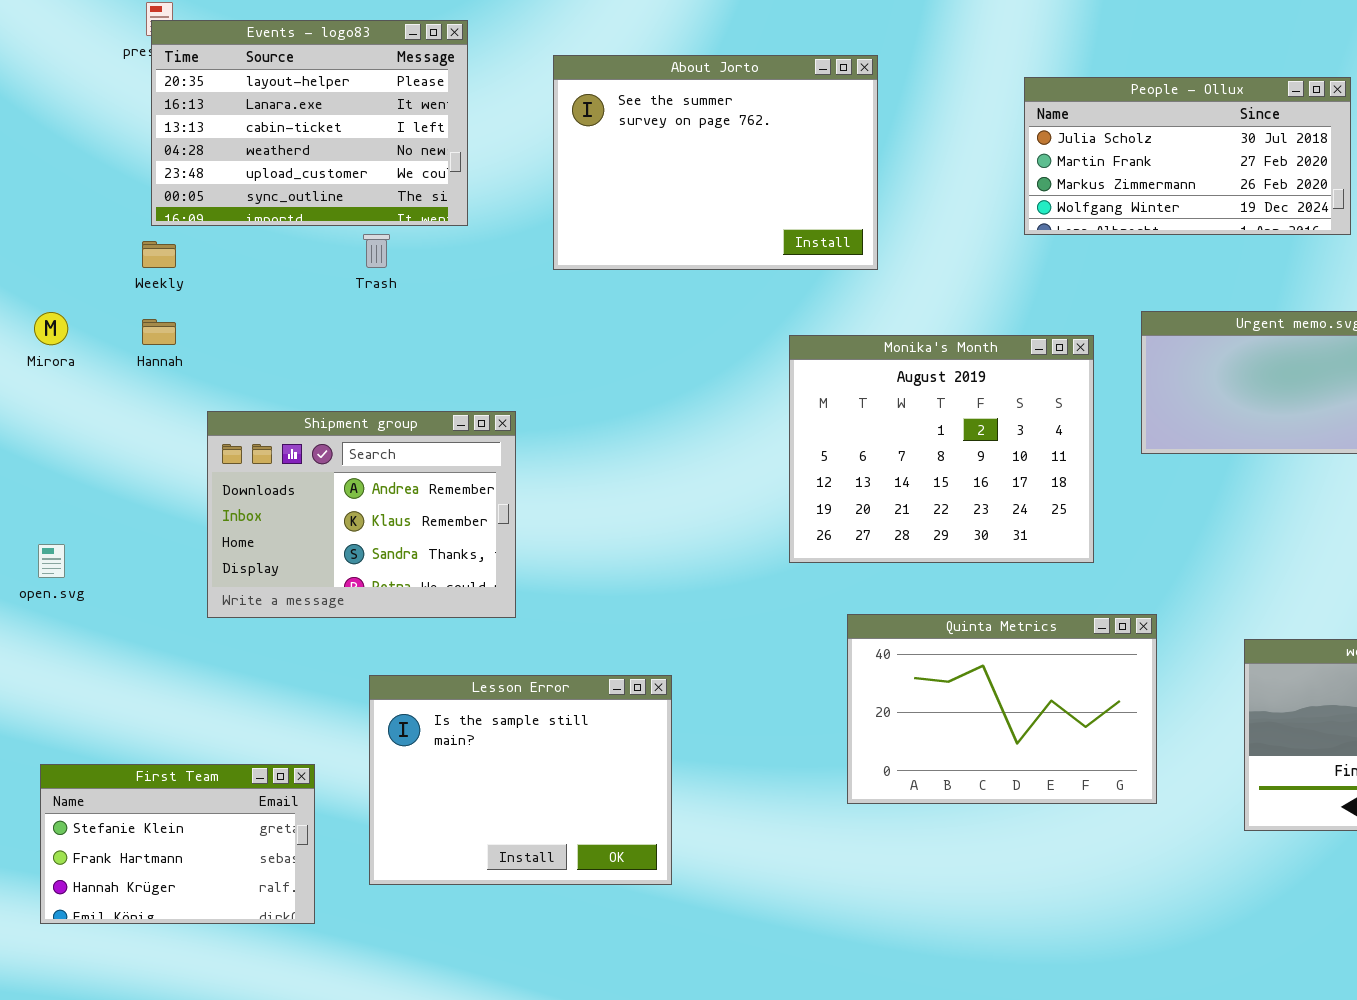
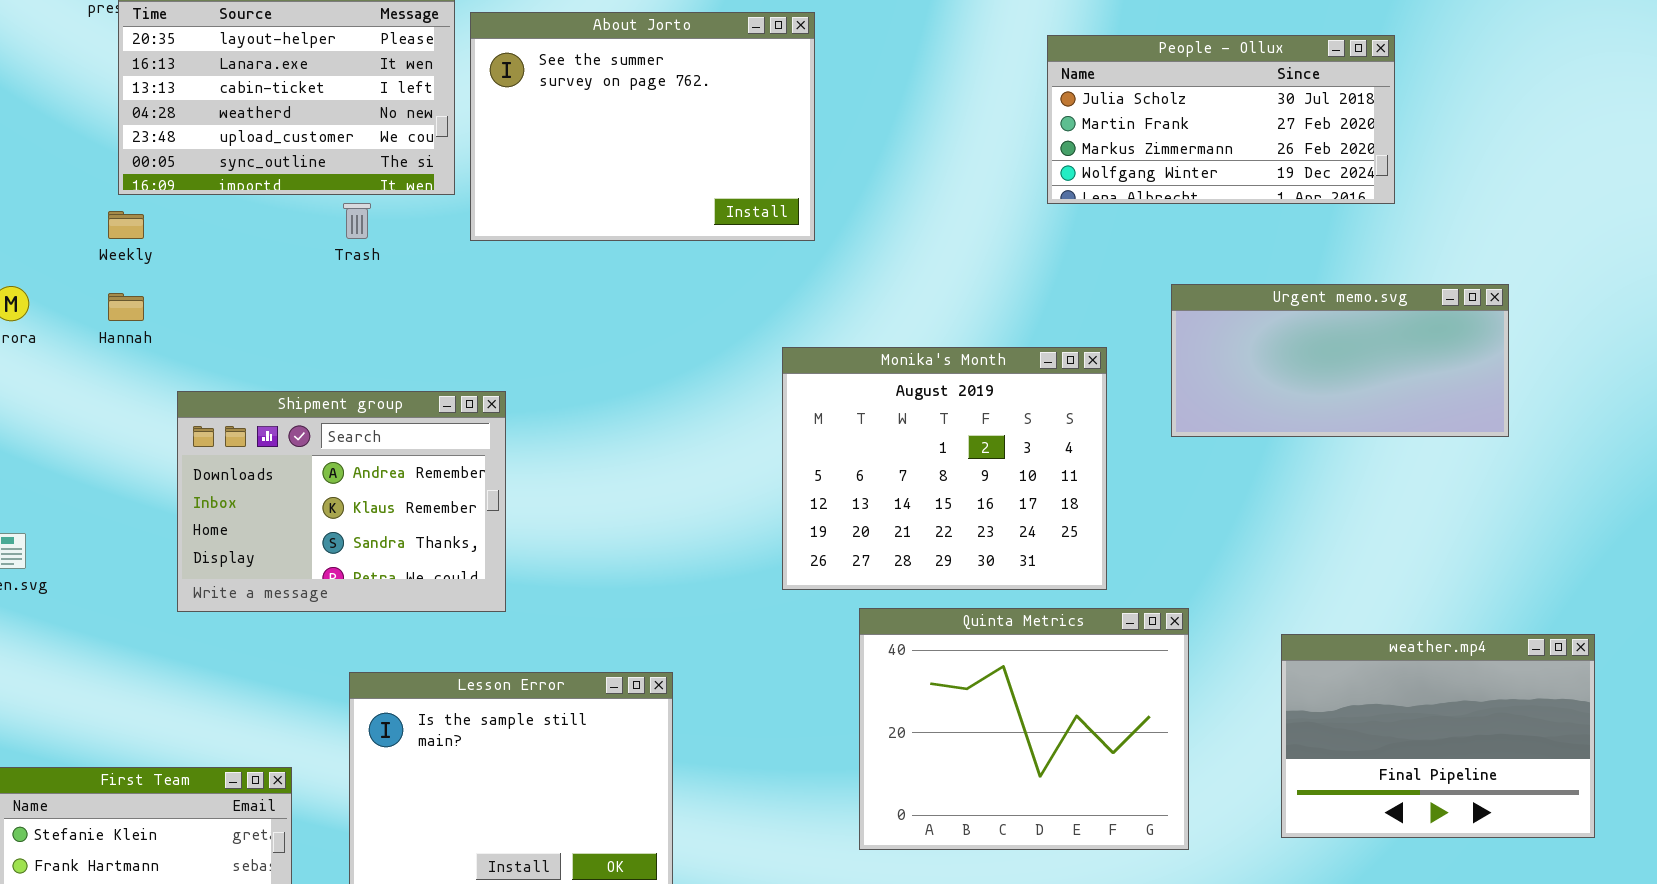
About Jorto: [553,55,878,270] -> [470,12,815,241], moved
Monika's Month: [789,335,1094,563] -> [782,347,1107,590], moved
Quinta Metrics: [847,614,1157,804] -> [859,608,1189,850], resized

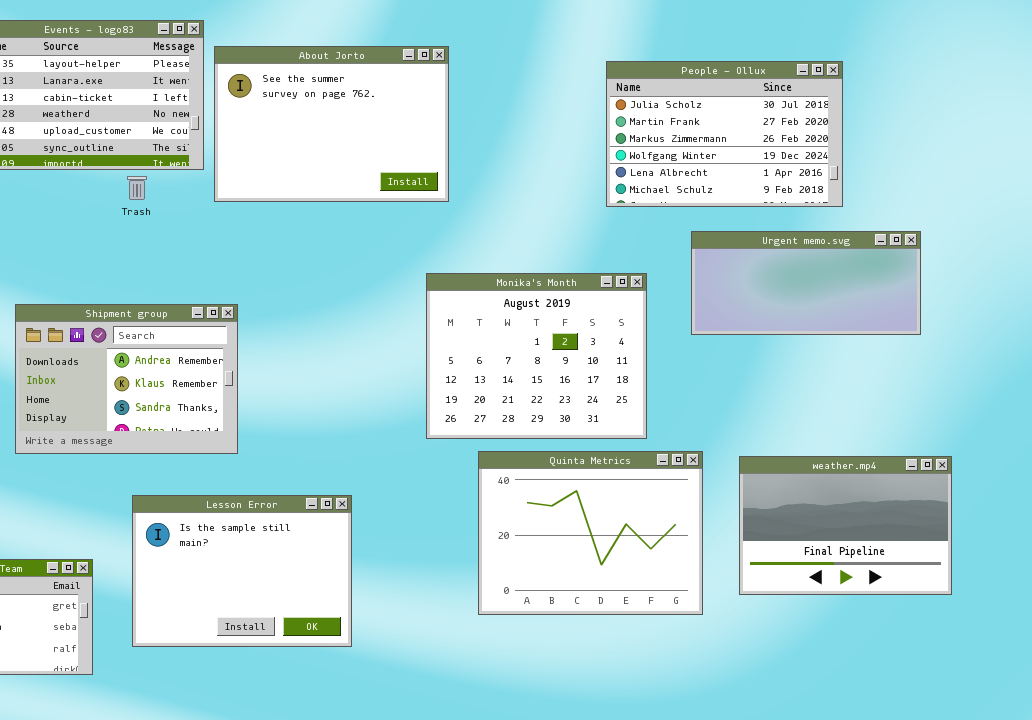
People - Ollux: [1047,35,1395,204] -> [606,61,843,207], resized
weather.mp4: [1281,634,1595,838] -> [739,456,952,595], moved

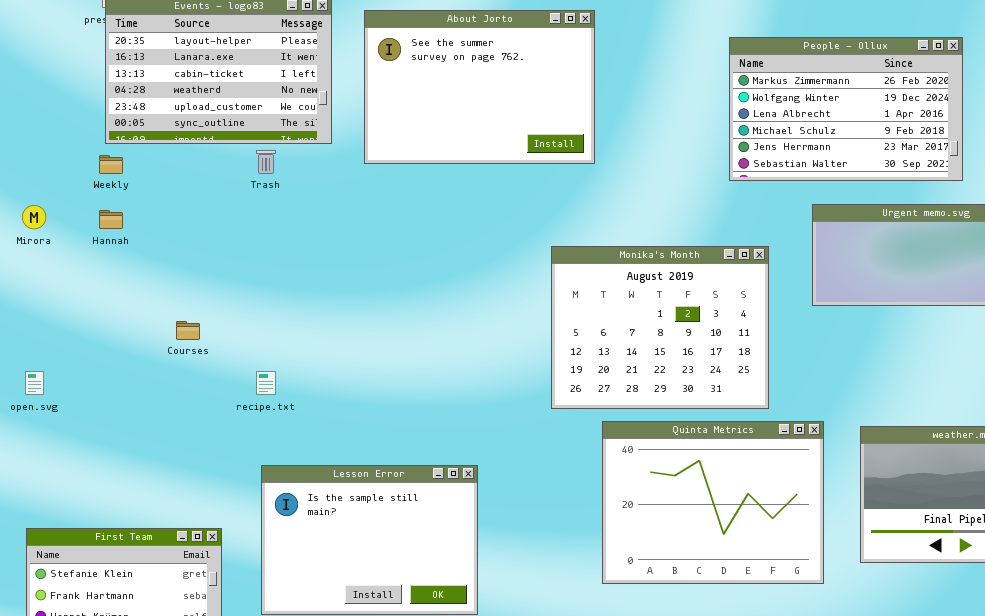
About Jorto: [214,46,449,202] -> [364,10,595,164], moved
People - Ollux: [606,61,843,207] -> [729,37,963,181], scrolled down 2 rows
Shipment group: [15,304,238,454] -> none, closed

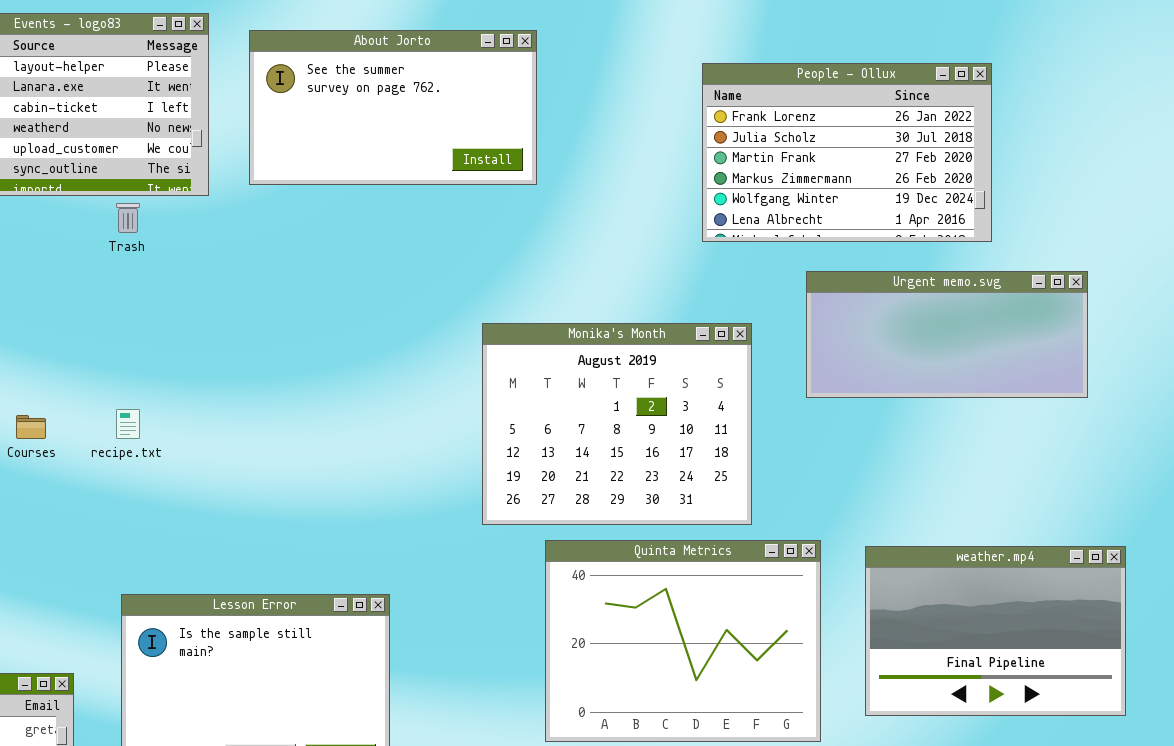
About Jorto: [364,10,595,164] -> [249,30,537,185], resized
People - Ollux: [729,37,963,181] -> [702,63,992,242], scrolled up 3 rows
recipe.txt: [256,371,276,395] -> [116,409,140,439], moved

